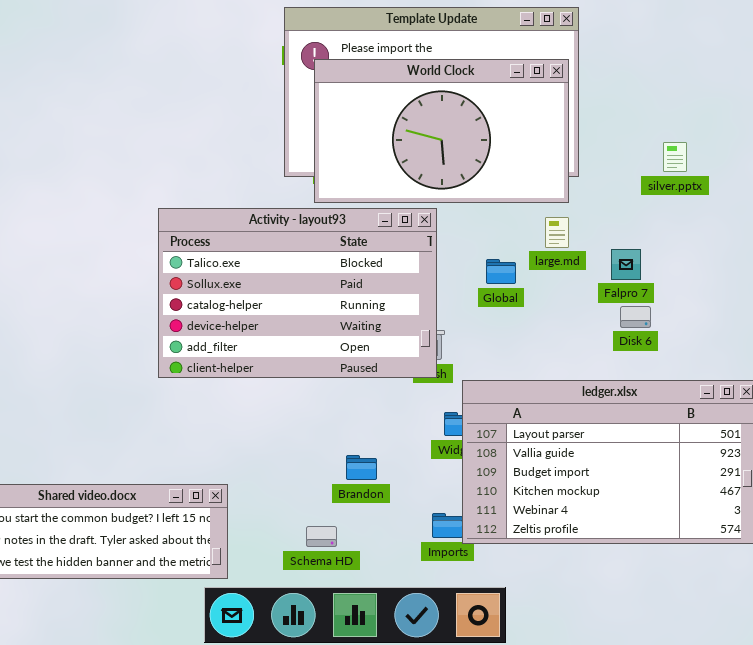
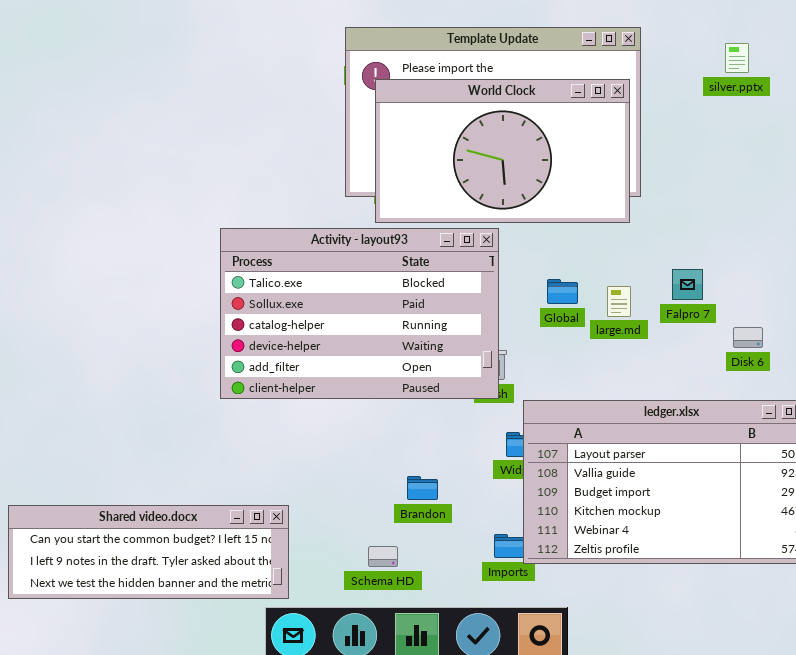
silver.pptx: [663,142,687,172] -> [725,43,749,73], moved
large.md: [545,217,569,248] -> [607,286,631,317], moved
Disk 6: [620,306,651,328] -> [733,327,763,348], moved

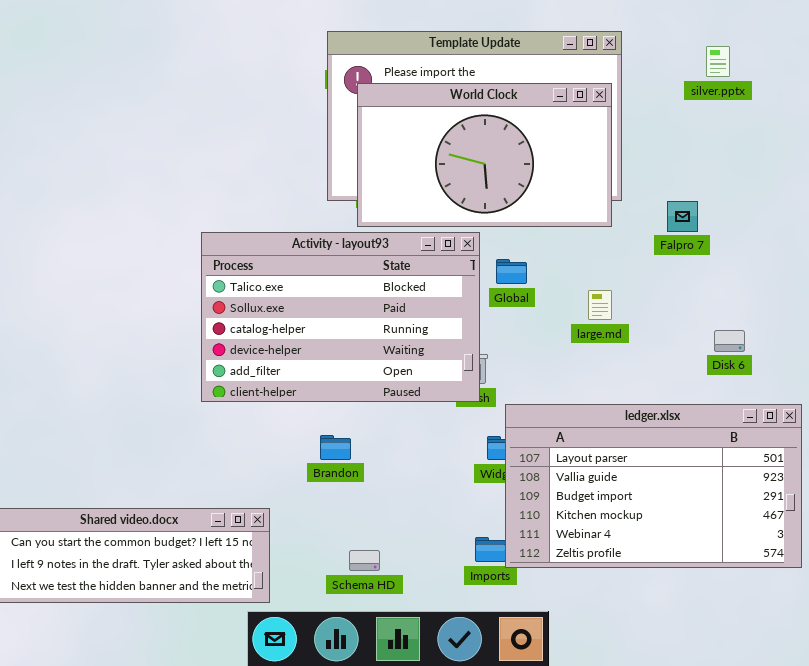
Falpro 7: [672,269,703,300] -> [667,201,698,232], moved
Global: [547,279,578,304] -> [496,259,527,284], moved
Brandon: [407,476,438,500] -> [320,435,351,460], moved

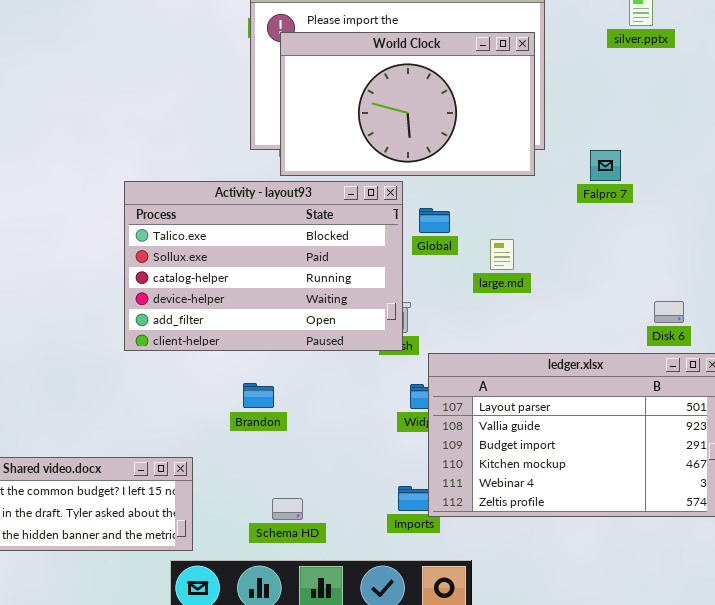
large.md: [588,290,612,320] -> [490,239,514,270], moved
Disk 6: [714,330,745,352] -> [654,301,684,323], moved

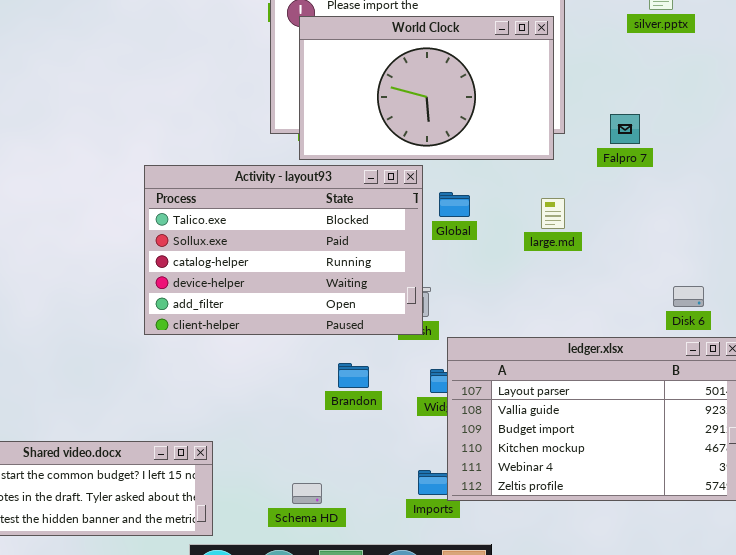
Falpro 7: [590,150,621,181] -> [610,114,640,144], moved
large.md: [490,239,514,270] -> [541,198,565,229], moved
Brandon: [243,383,274,408] -> [338,363,369,388], moved

